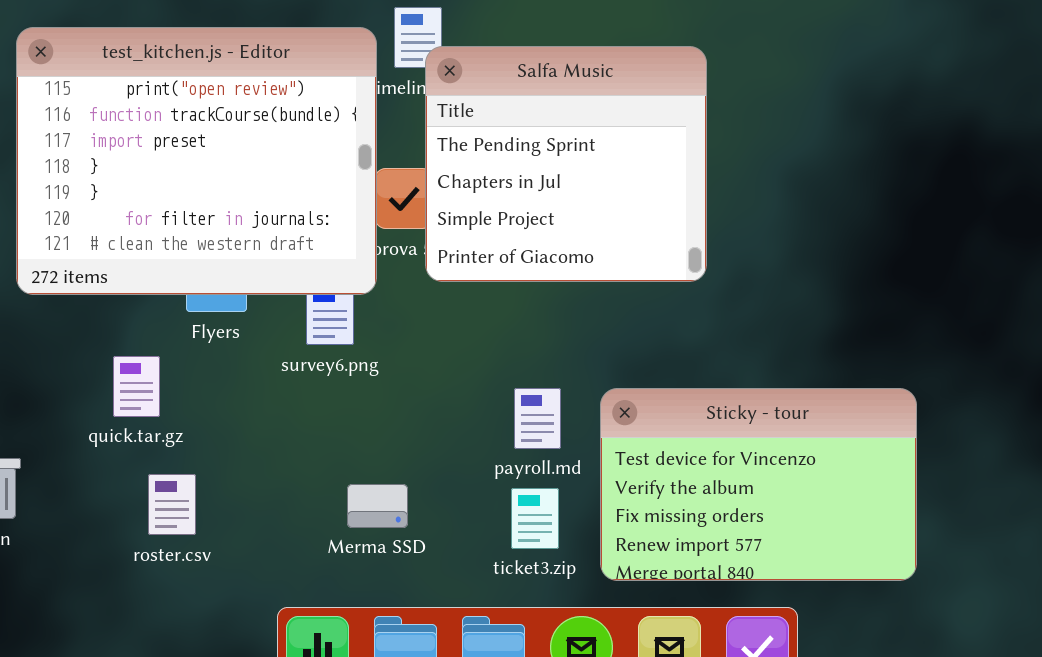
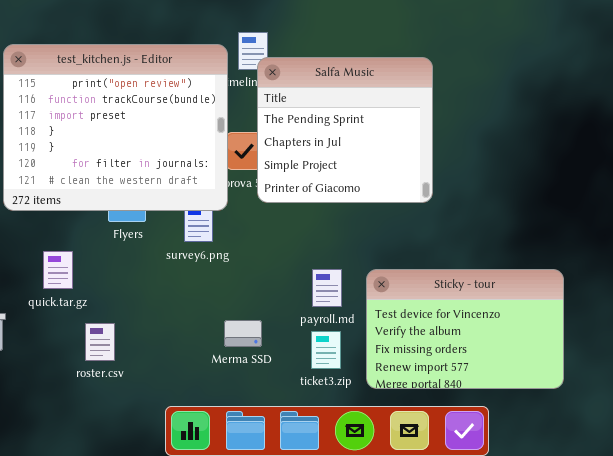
quick.tar.gz: [113,356,160,417] -> [43,251,73,289], moved
Merma SSD: [347,484,408,528] -> [224,320,262,347], moved

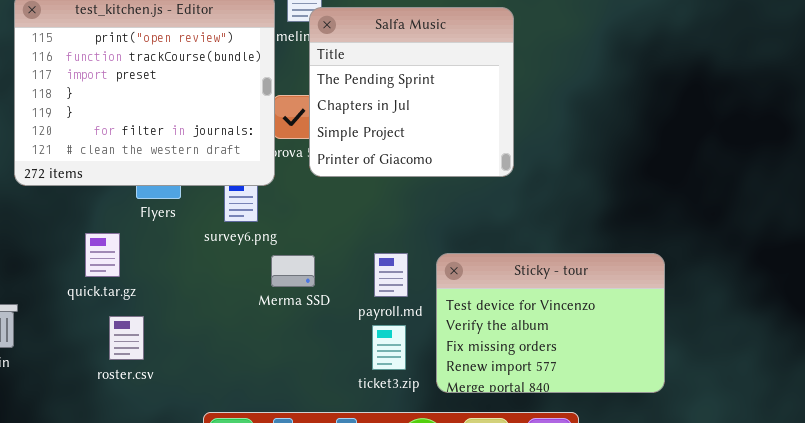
quick.tar.gz: [43,251,73,289] -> [85,233,120,277], moved
Merma SSD: [224,320,262,347] -> [271,255,315,287], moved

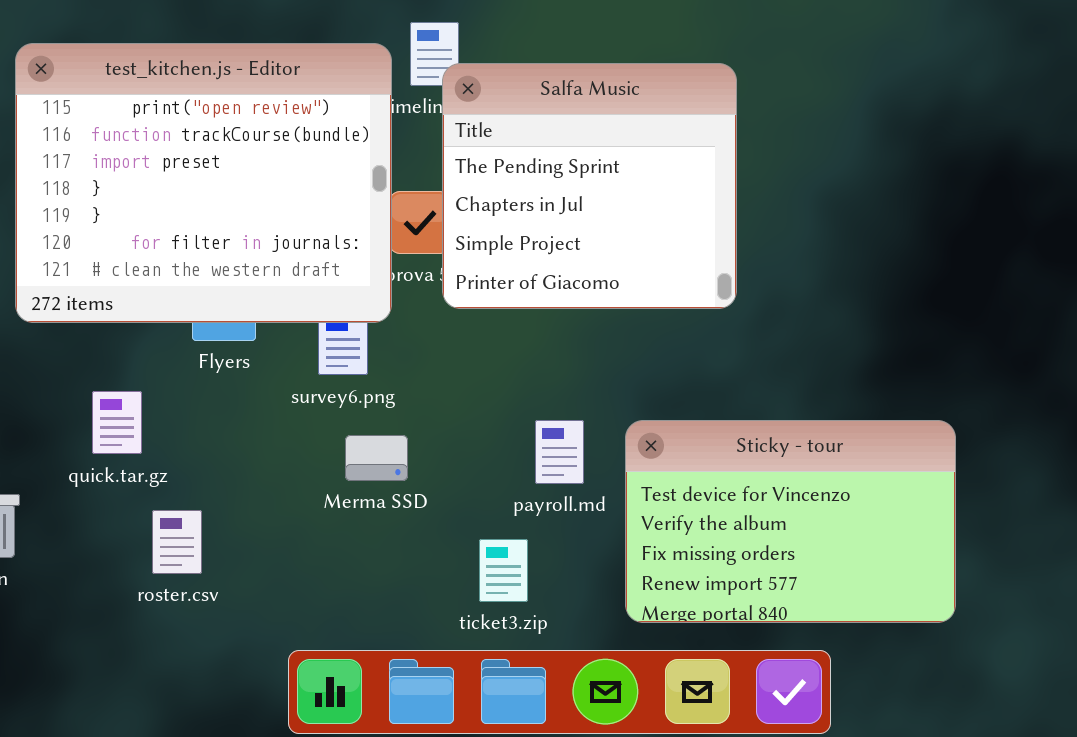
quick.tar.gz: [85,233,120,277] -> [92,391,142,454], moved
Merma SSD: [271,255,315,287] -> [345,435,408,481], moved
ticket3.zip: [372,325,406,370] -> [479,539,528,602], moved

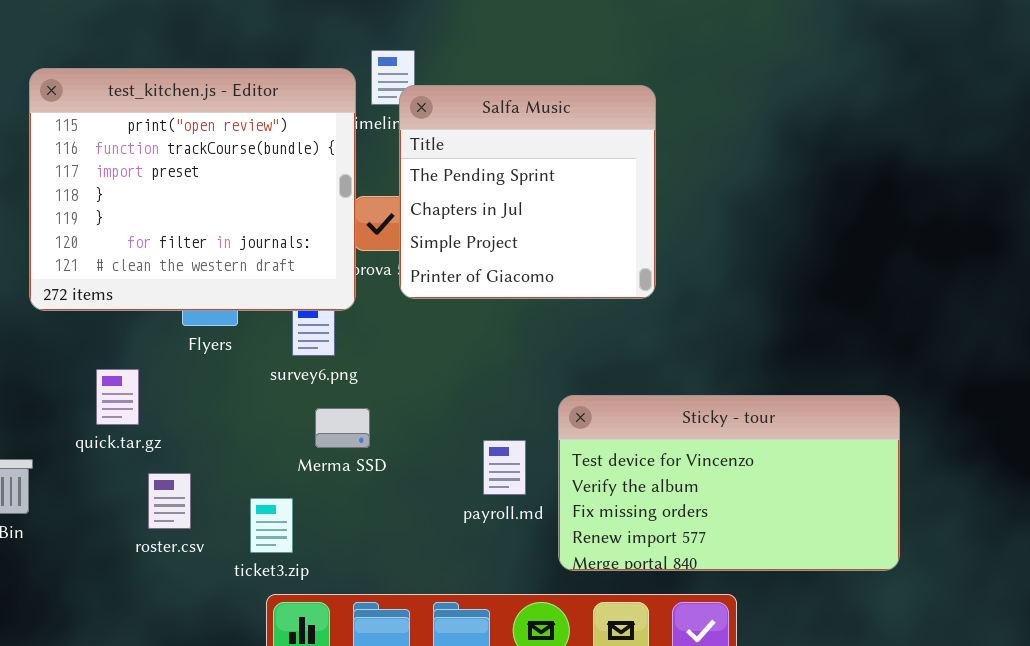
payroll.md: [535,420,584,484] -> [483,440,526,495], moved
Sticky - tour: [625,420,956,623] -> [558,395,900,571], resized
ticket3.zip: [479,539,528,602] -> [250,498,293,553], moved

